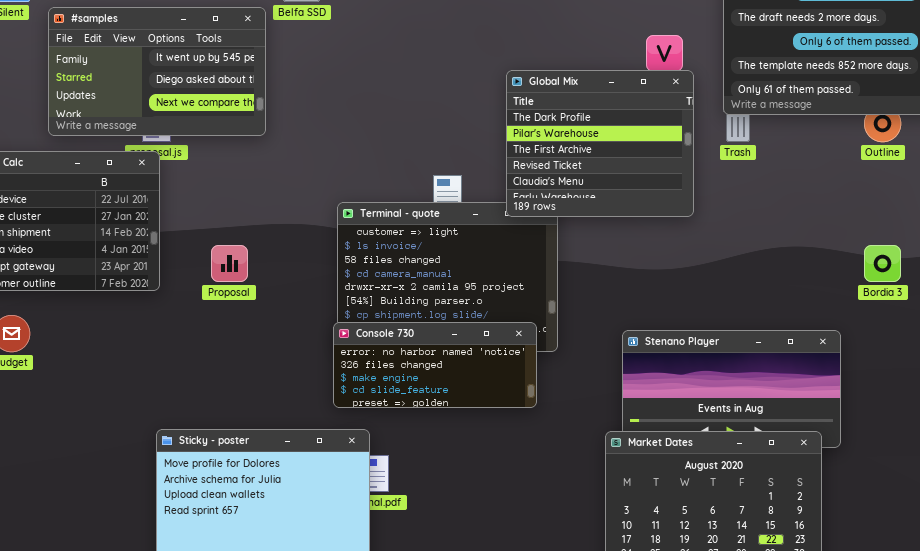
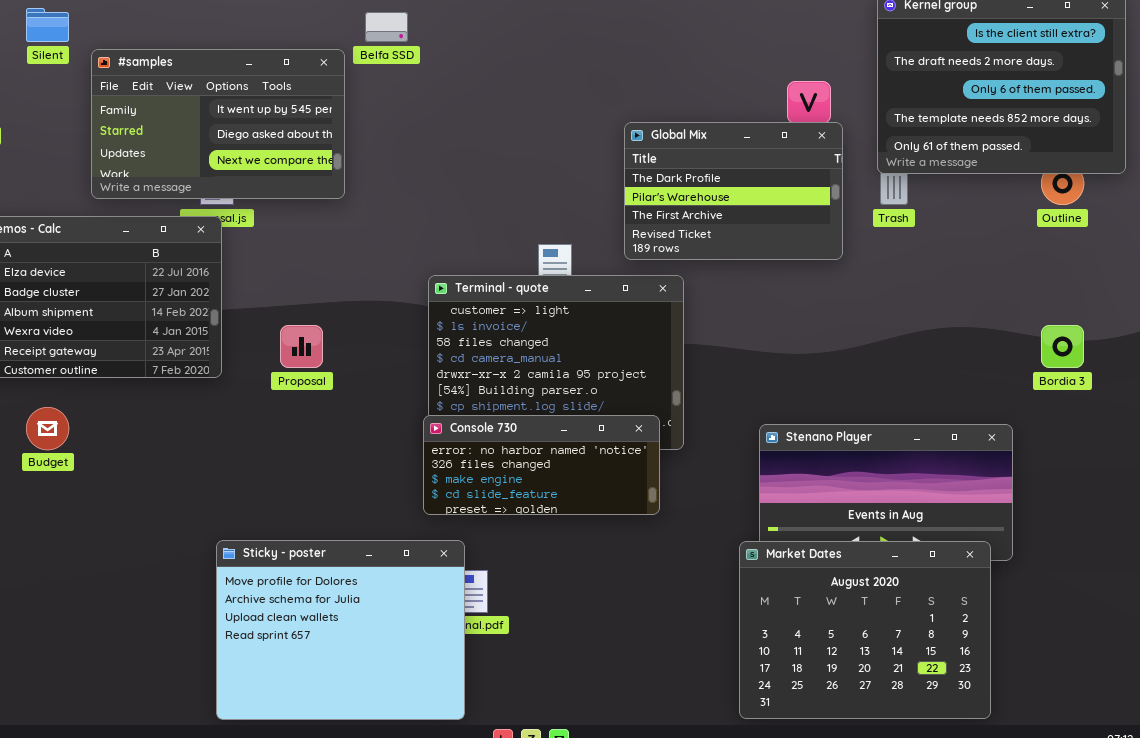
Global Mix: [506,70,694,217] -> [624,122,843,260], resized

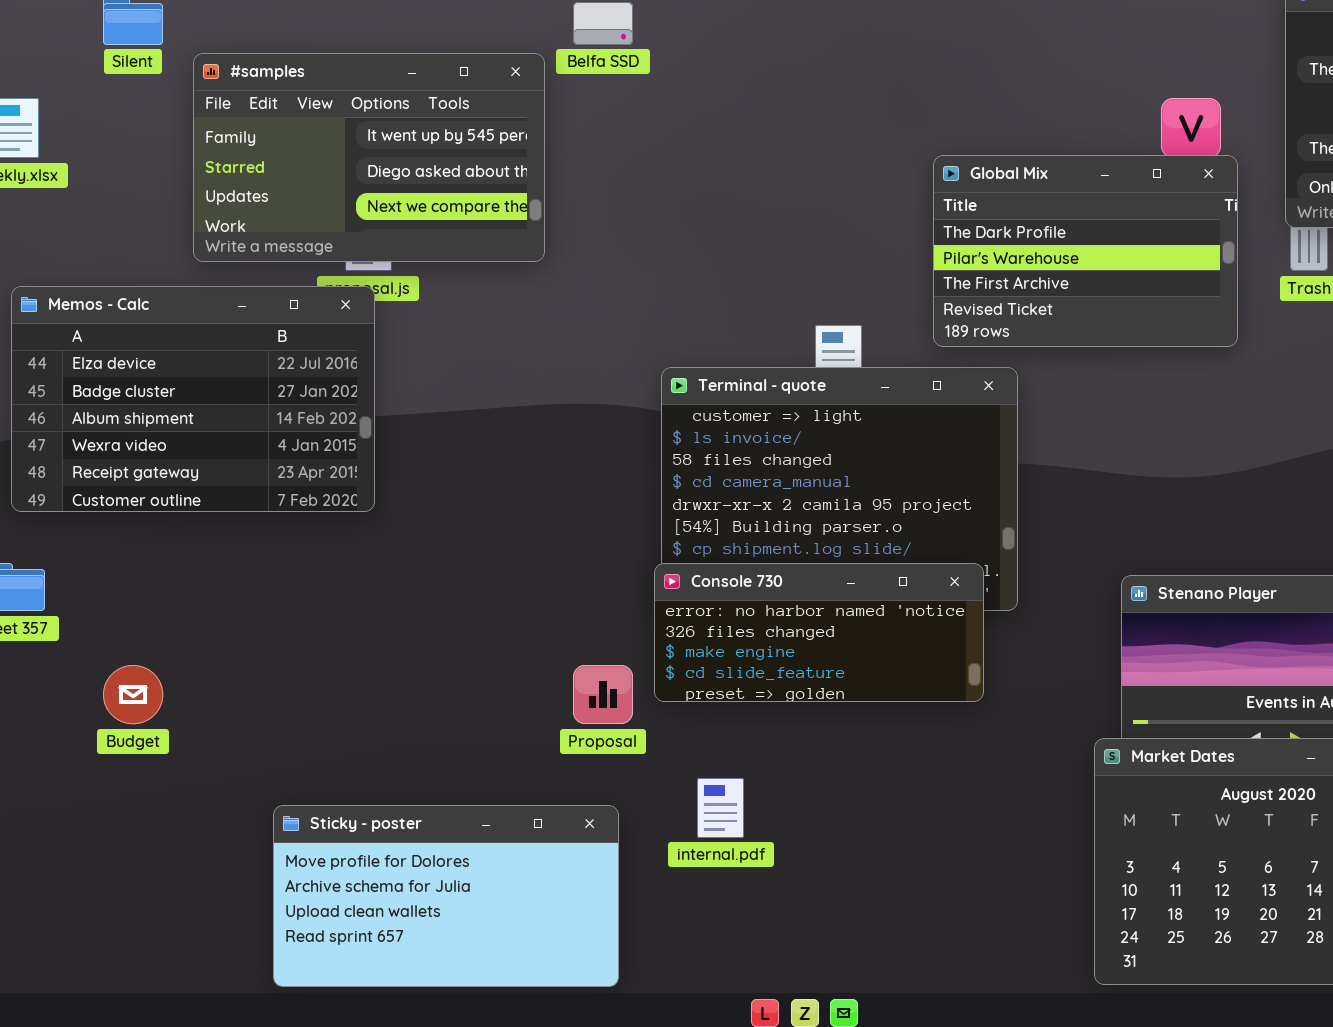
Proposal: [280,325,323,368] -> [573,665,633,724], moved
Budget: [26,407,69,450] -> [103,665,163,724], moved
Sticky - poster: [216,540,465,720] -> [273,805,619,987], moved, resized

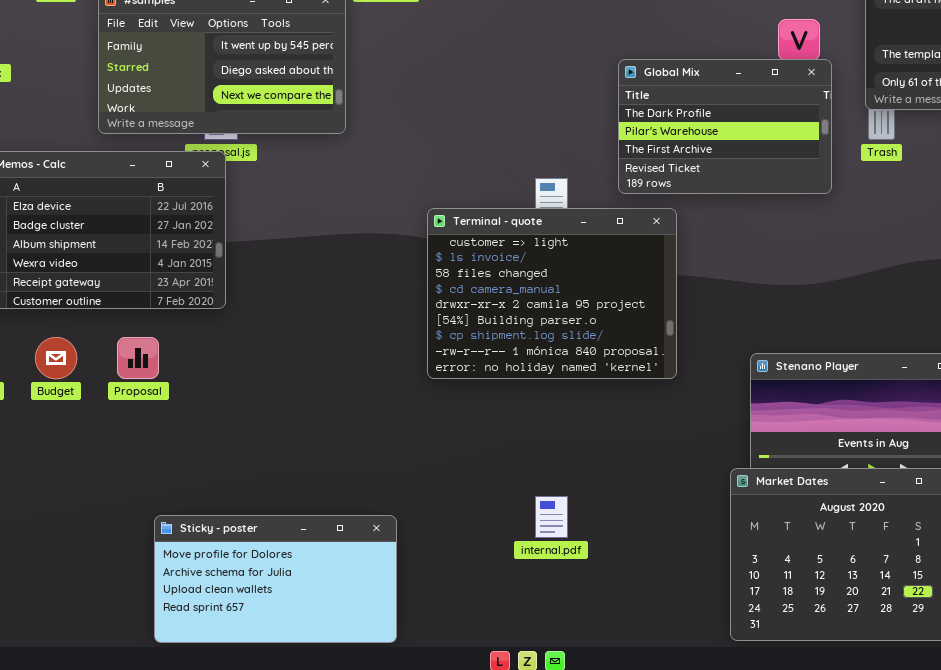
Console 730: [654,563,984,702] -> none, closed
Budget: [103,665,163,724] -> [35,337,77,379], moved
Proposal: [573,665,633,724] -> [117,337,159,379], moved
internal.pdf: [697,778,744,838] -> [535,496,568,538], moved

